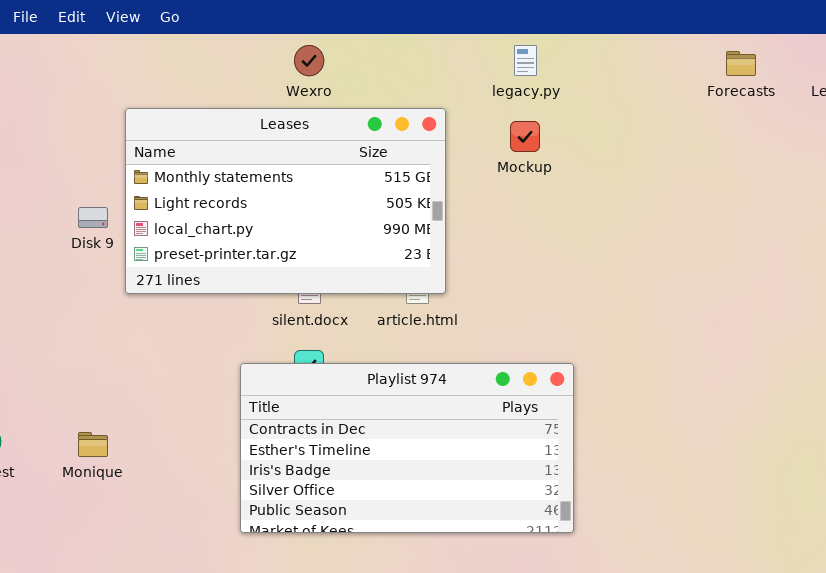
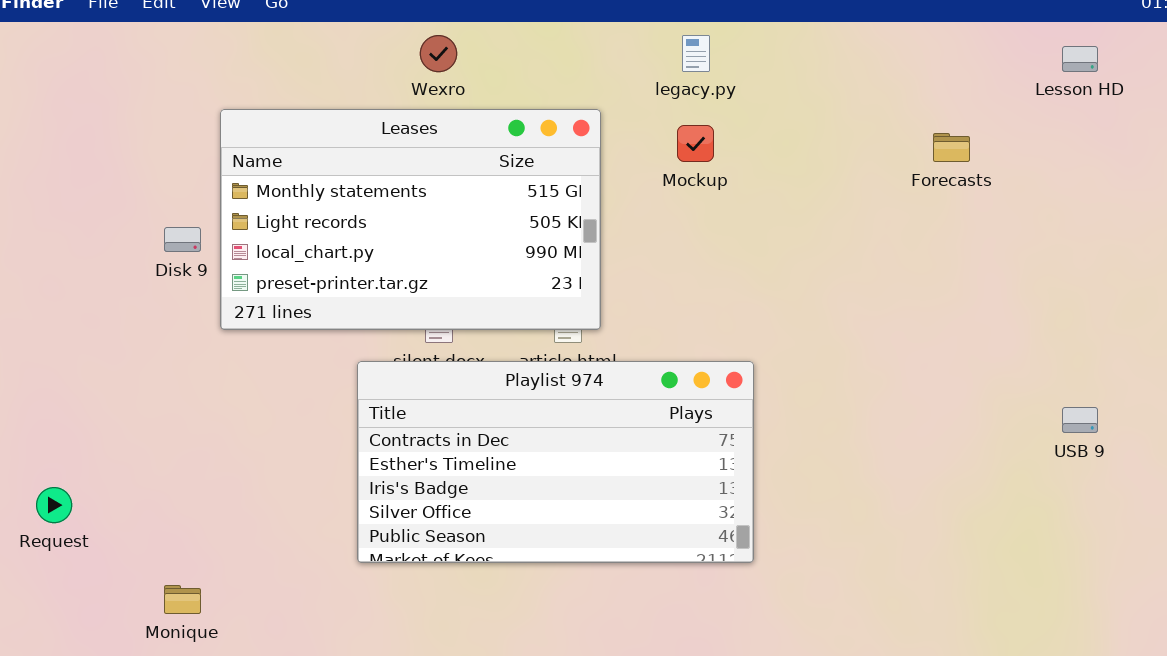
Forecasts: [726,51,756,76] -> [933,133,970,162], moved
Playlist 974: [240,363,574,533] -> [357,361,754,563], moved
Monique: [78,432,108,457] -> [164,585,201,614], moved

